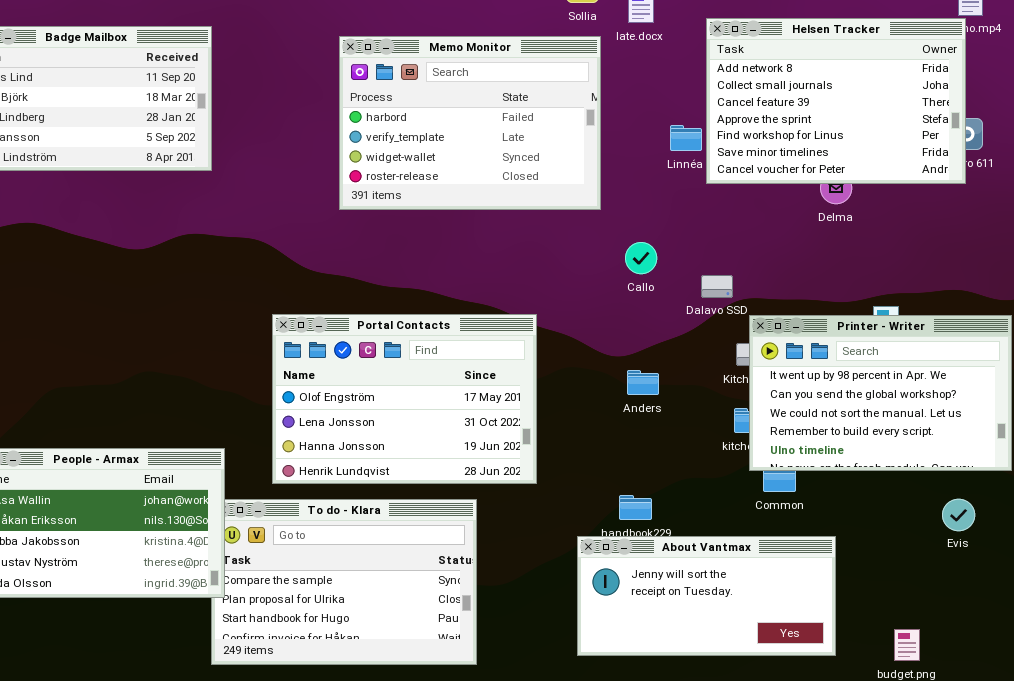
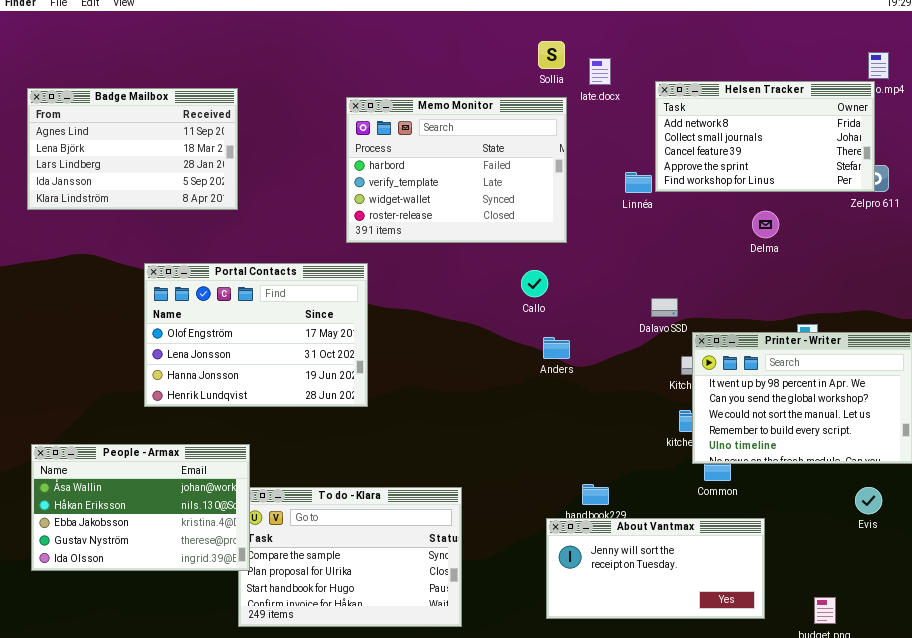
Helsen Tracker: [706,18,966,184] -> [655,81,875,192], resized
Callo: [625,242,657,274] -> [521,270,548,297], moved
Portal Contacts: [272,314,537,484] -> [144,263,368,407], moved
Anders: [627,370,659,395] -> [543,337,570,359], moved

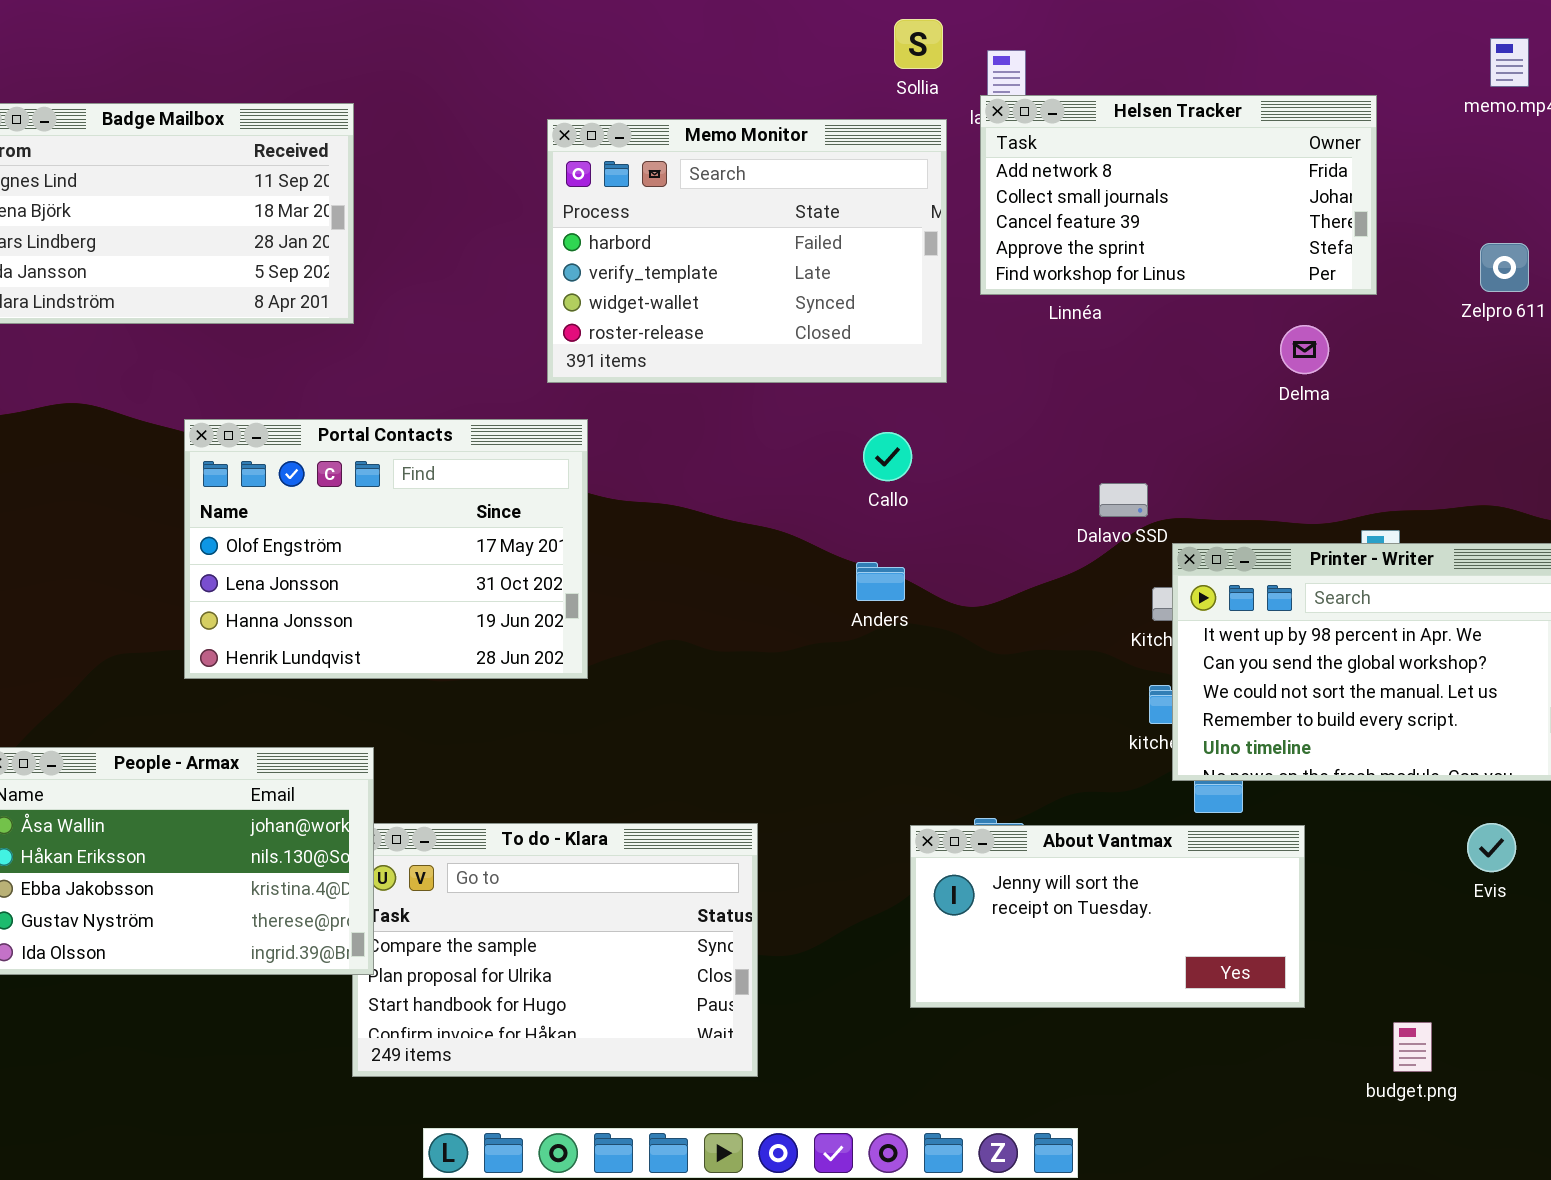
Helsen Tracker: [655,81,875,192] -> [980,95,1377,295], moved
Anders: [543,337,570,359] -> [856,562,905,601], moved
About Vantmax: [546,518,765,619] -> [910,825,1305,1008], moved

